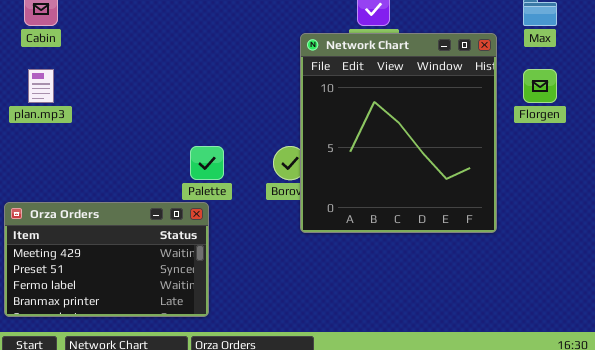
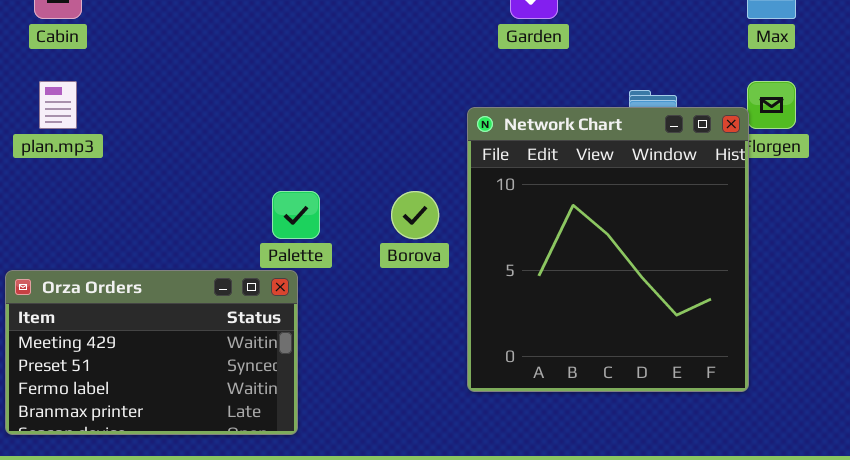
Network Chart: [300,33,497,233] -> [467,107,749,392], moved

